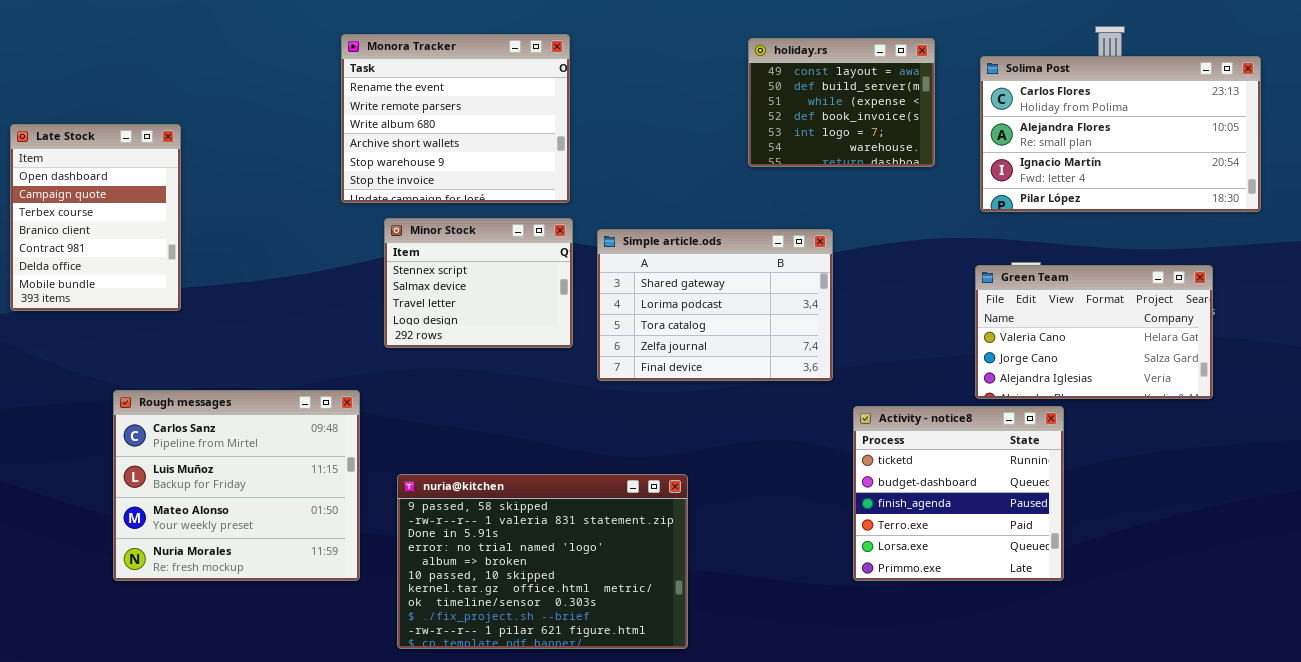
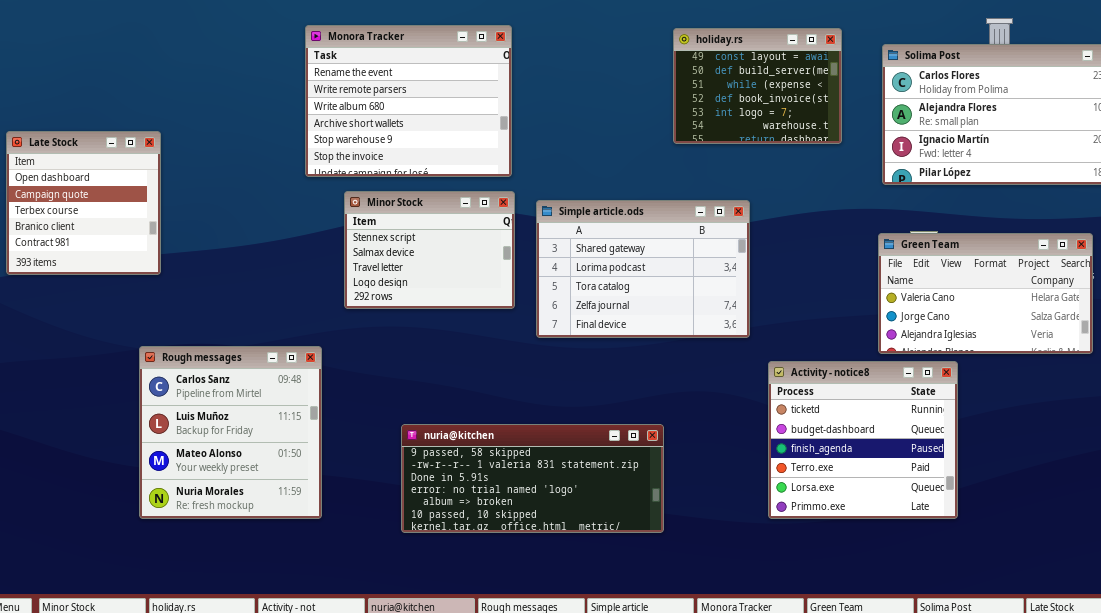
Late Stock: [10,124,181,311] -> [6,131,161,275], resized
Rough messages: [113,390,360,581] -> [139,346,322,519], resized
nuria@kitchen: [397,474,688,649] -> [401,424,664,533], moved, resized

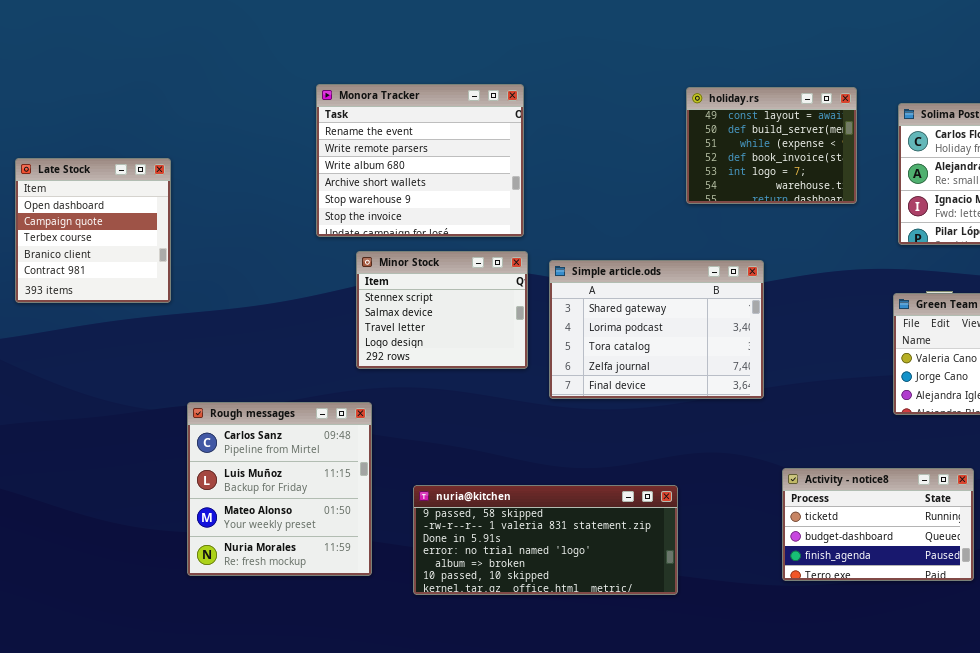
Late Stock: [6,131,161,275] -> [15,158,171,303], moved
Rough messages: [139,346,322,519] -> [187,402,372,576], moved
Activity - notice8: [768,361,958,519] -> [782,468,974,581], resized

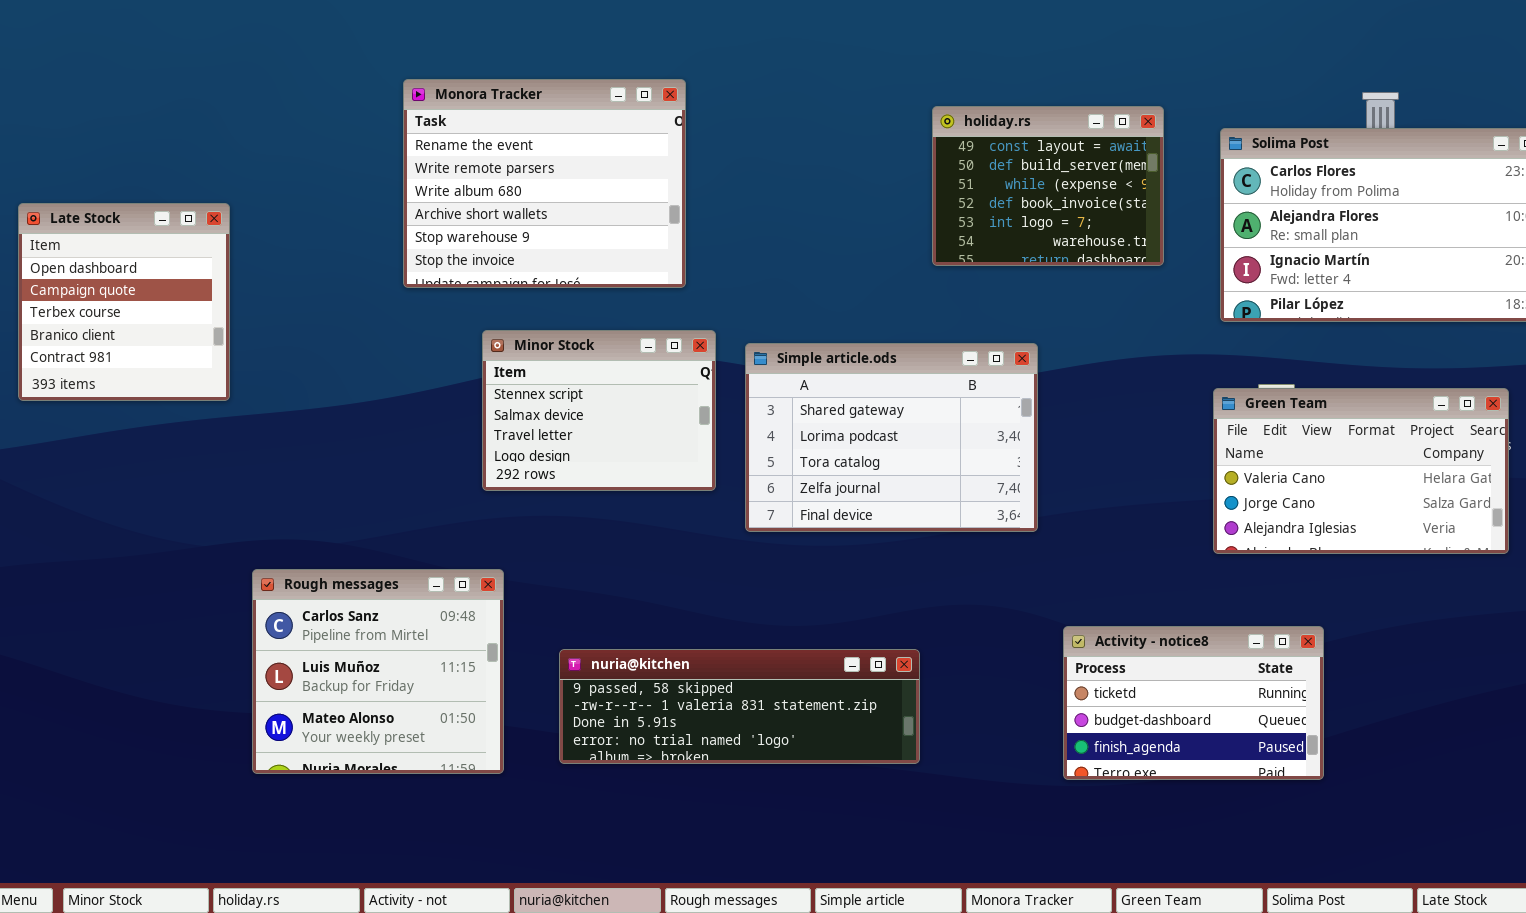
Monora Tracker: [316,84,524,237] -> [403,79,686,288], moved
Rough messages: [187,402,372,576] -> [252,569,504,774], resized
nuria@kitchen: [413,485,678,595] -> [559,649,920,764], resized

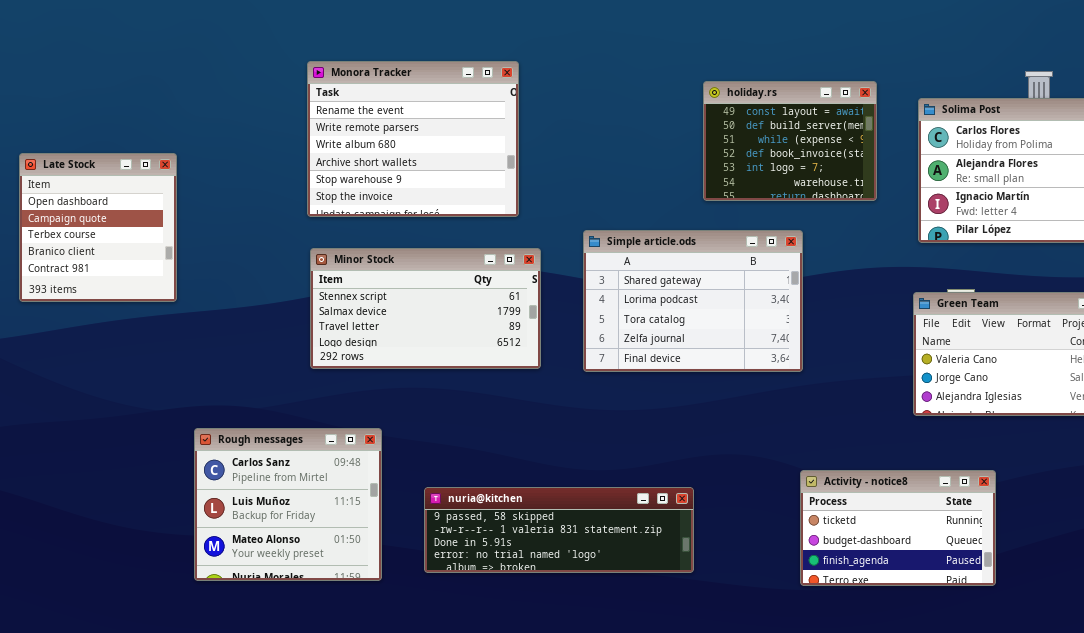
Minor Stock: [482,330,716,491] -> [310,248,541,369], resized
Simple article.ods: [745,343,1038,532] -> [583,230,803,372], moved

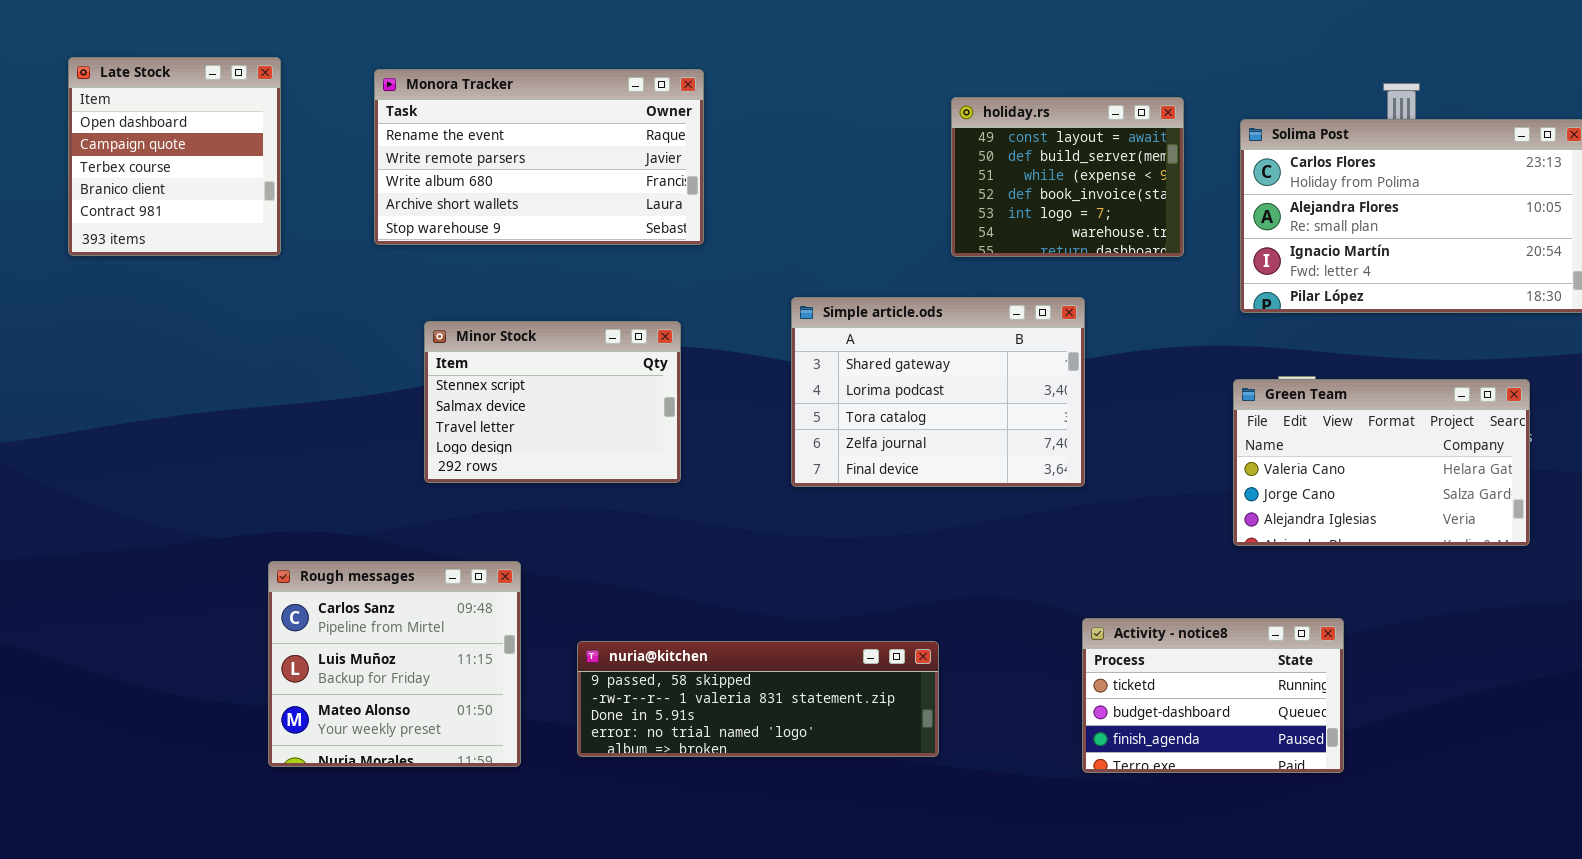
Monora Tracker: [307,61,519,217] -> [374,69,704,245], resized
Late Stock: [19,153,177,302] -> [68,57,281,256], moved
Minor Stock: [310,248,541,369] -> [424,321,681,483], resized

